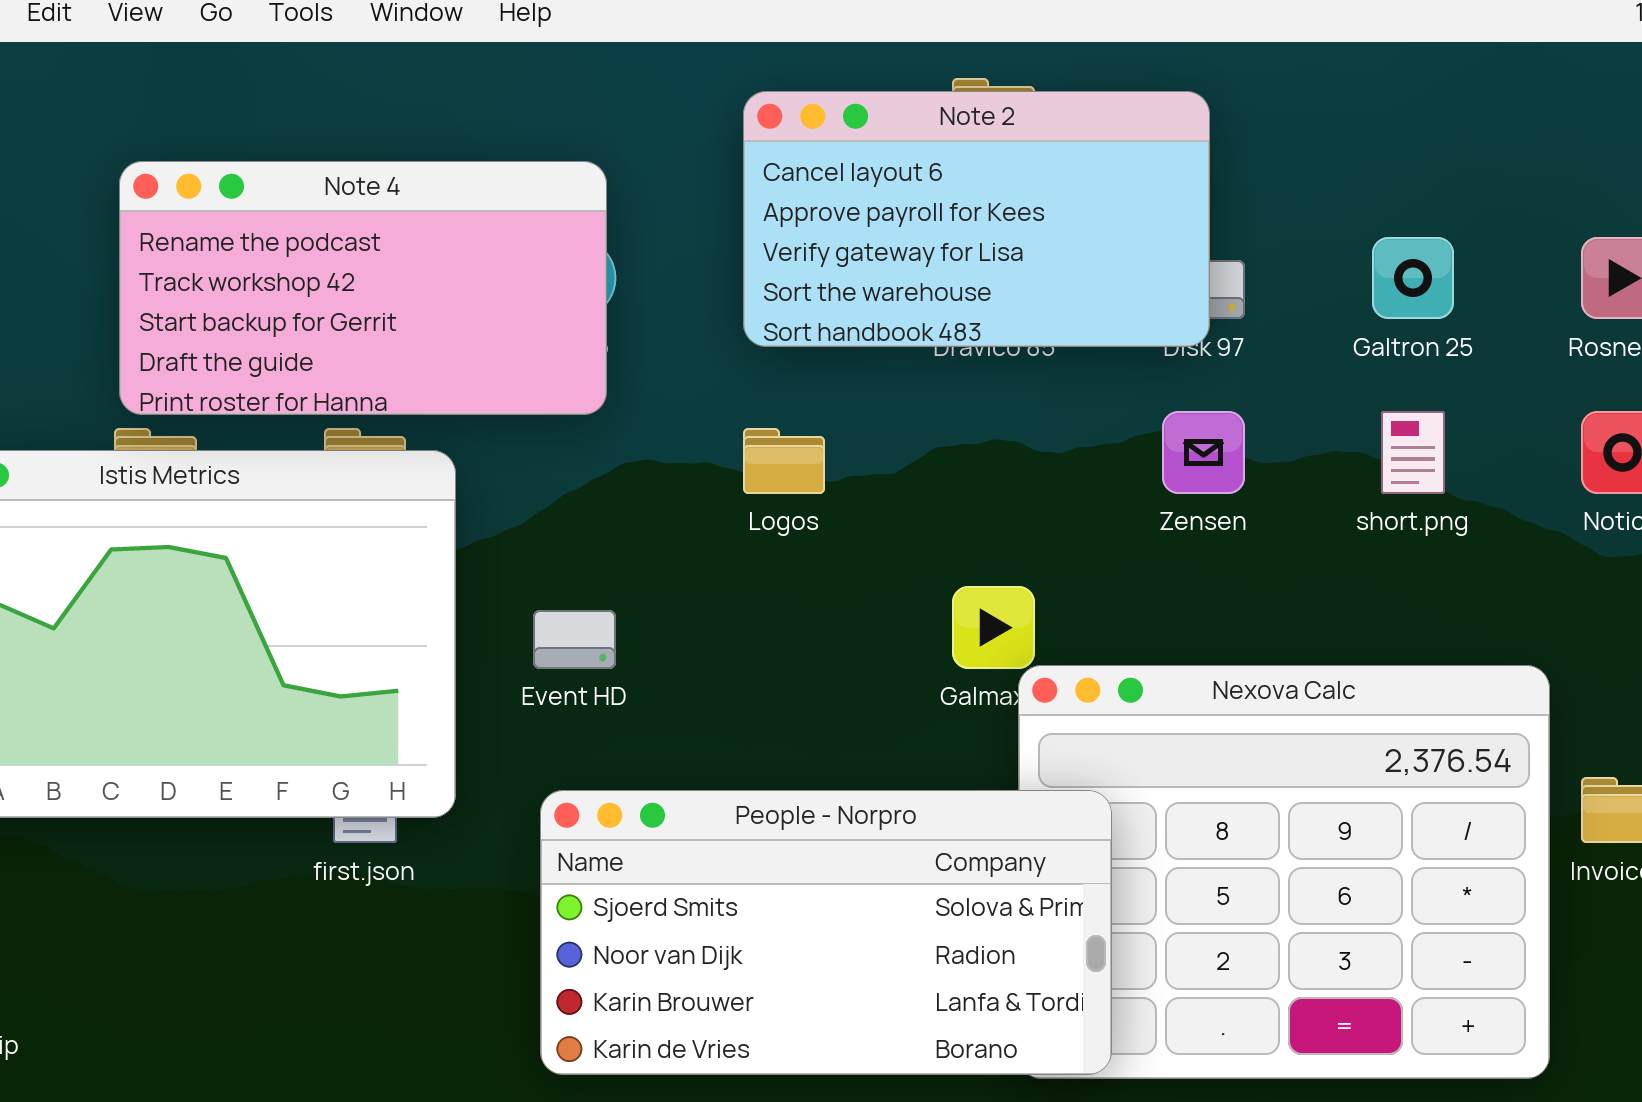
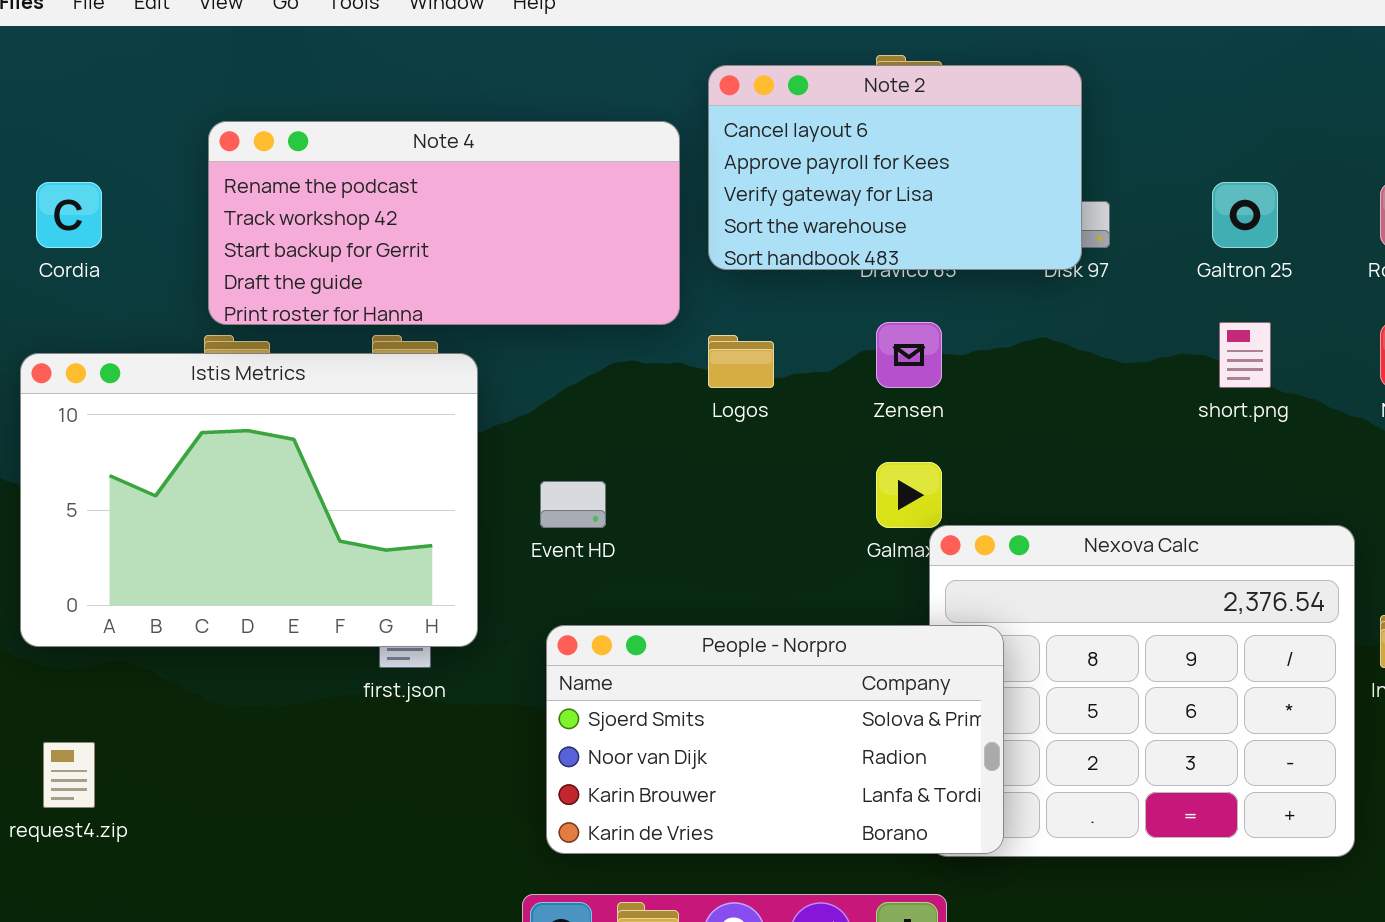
Note 4: [119,161,607,415] -> [208,121,680,325], resized
Zensen: [1162,411,1245,494] -> [876,322,942,388], moved

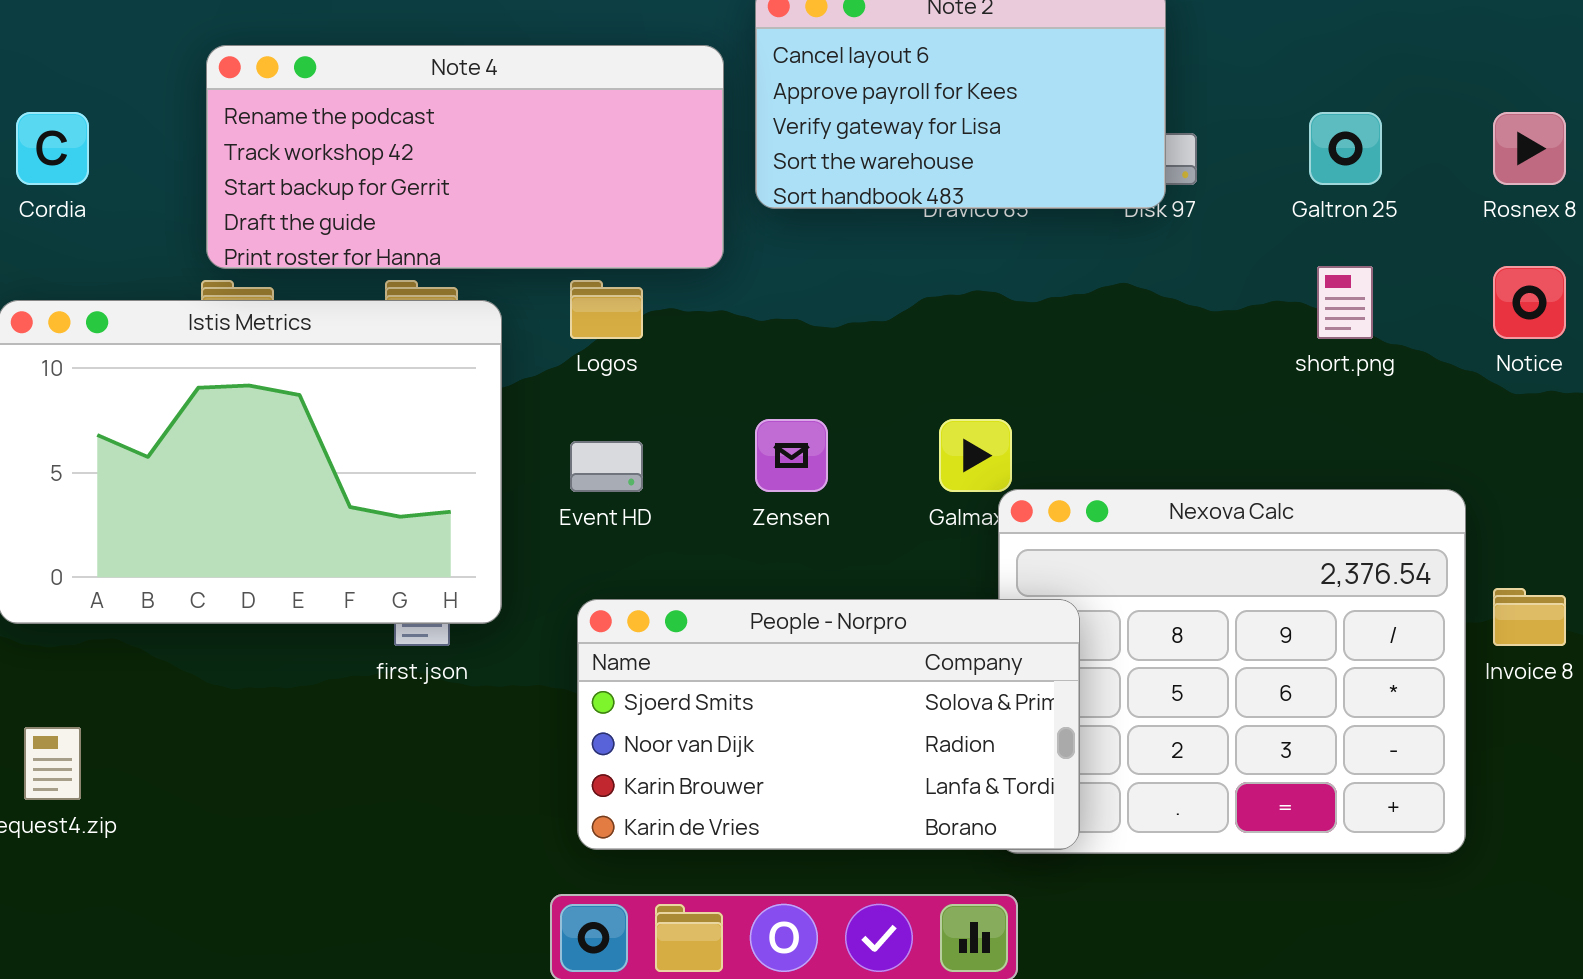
Zensen: [876,322,942,388] -> [755,419,828,492], moved
Logos: [708,335,774,388] -> [570,280,643,339], moved

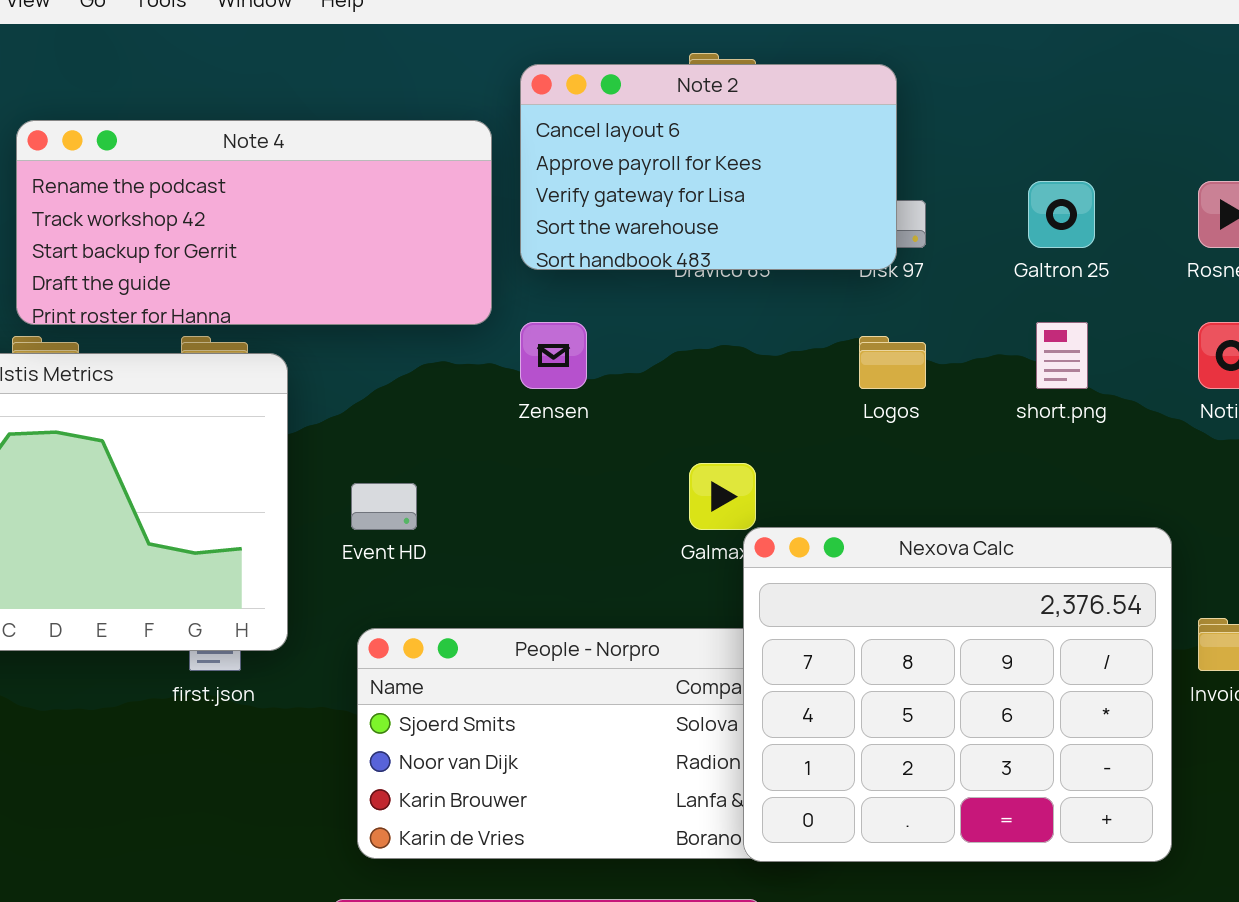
Logos: [570,280,643,339] -> [859,336,926,389], moved
Zensen: [755,419,828,492] -> [520,322,587,389], moved
Nexova Calc: [998,489,1466,854] -> [743,527,1172,862], raised

